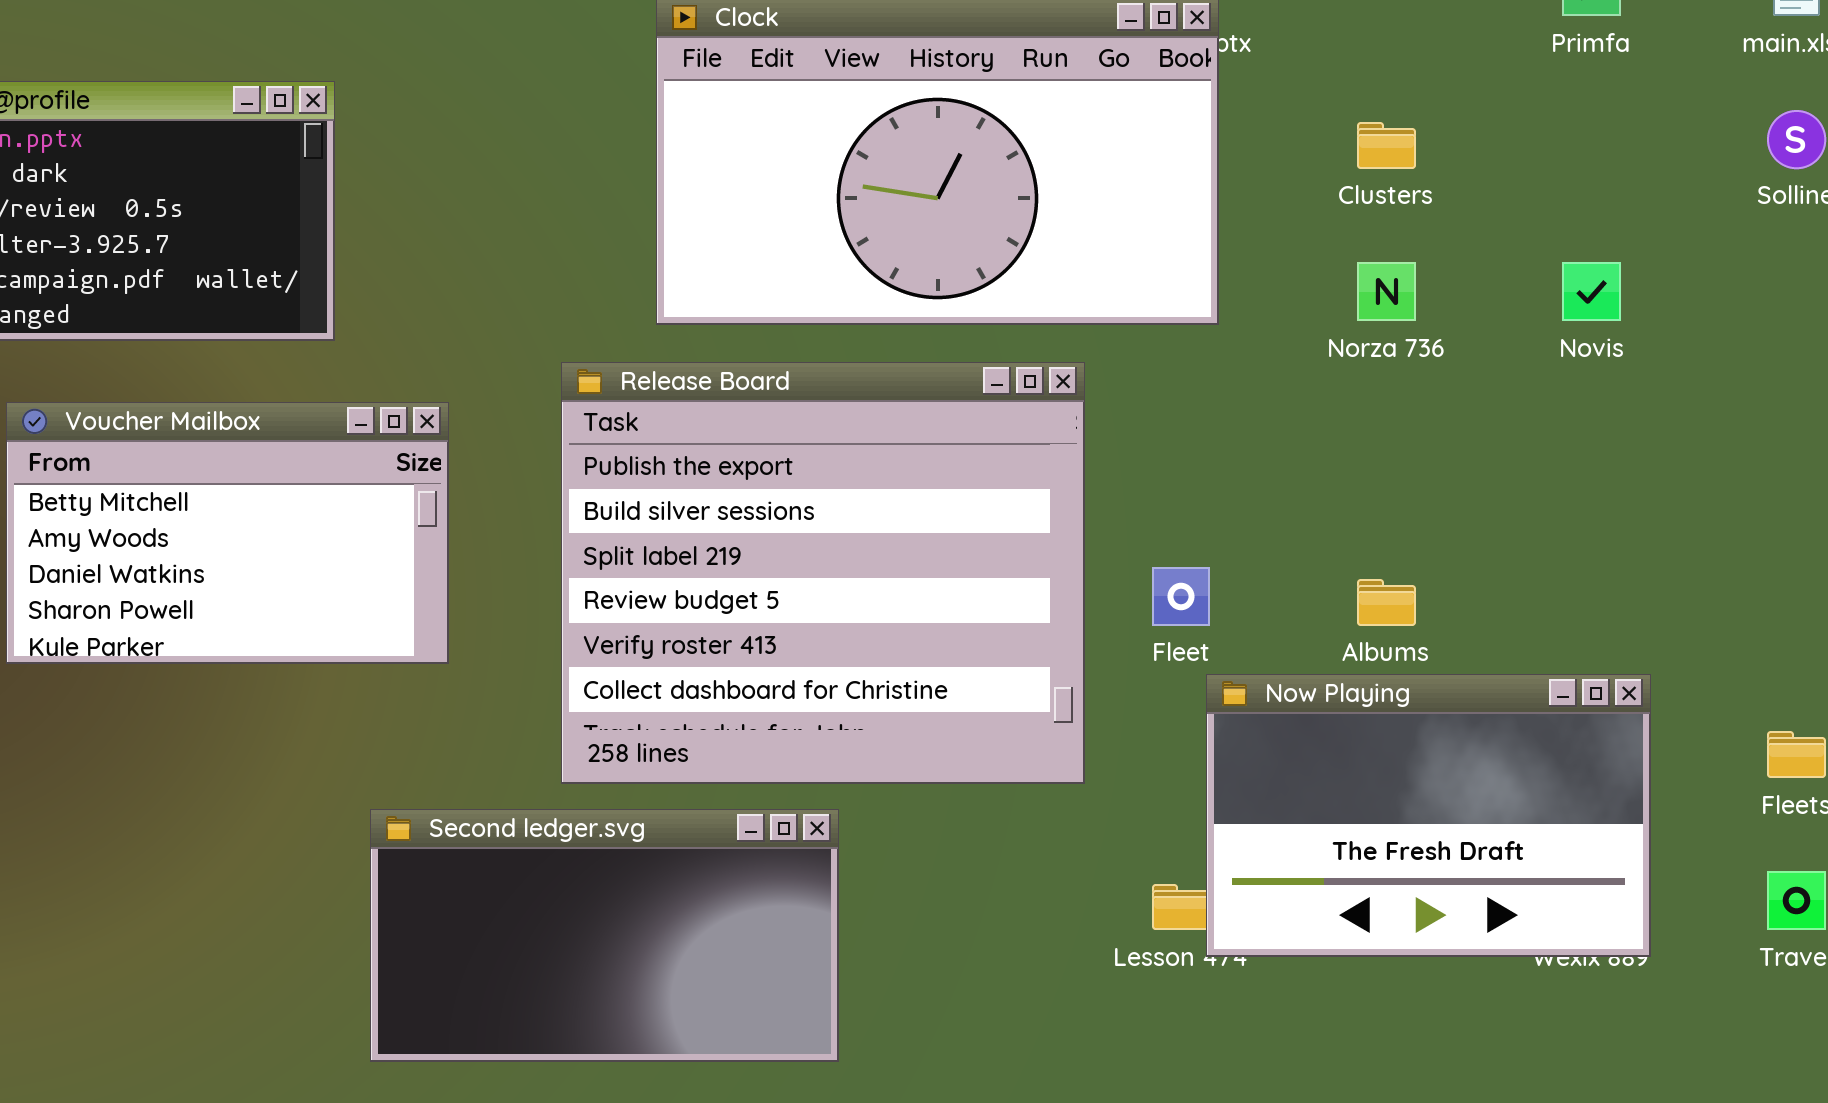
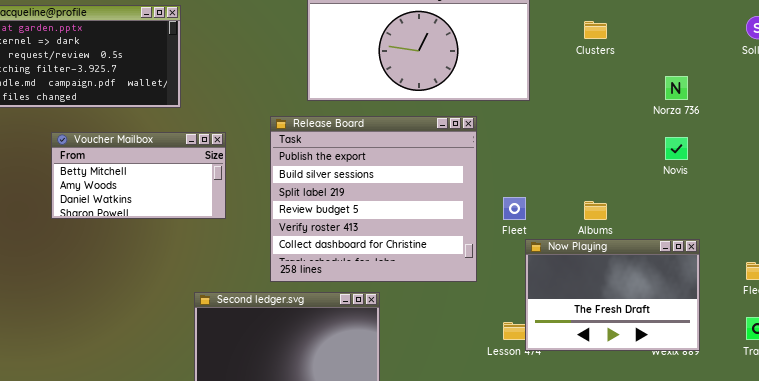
Norza 736: [1357,262,1416,321] -> [665,76,688,100], moved
Novis: [1562,262,1621,321] -> [665,137,688,160], moved
Voucher Mailbox: [6,402,449,664] -> [51,132,226,219], resized

